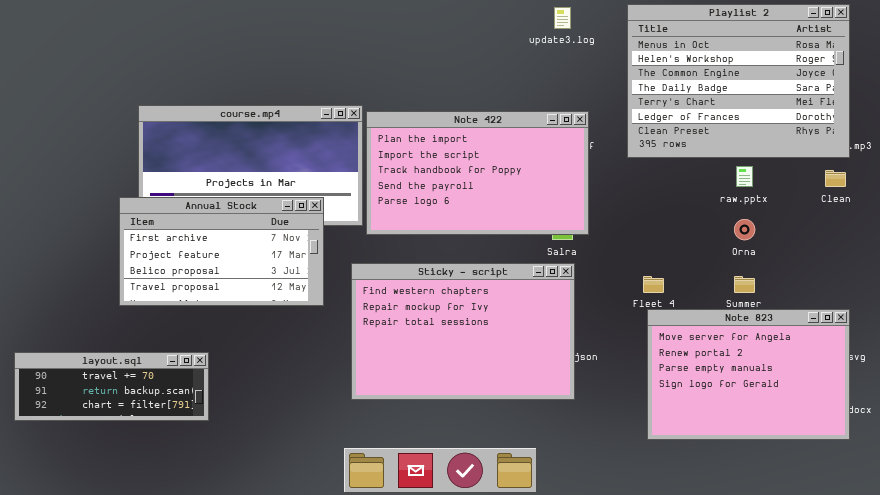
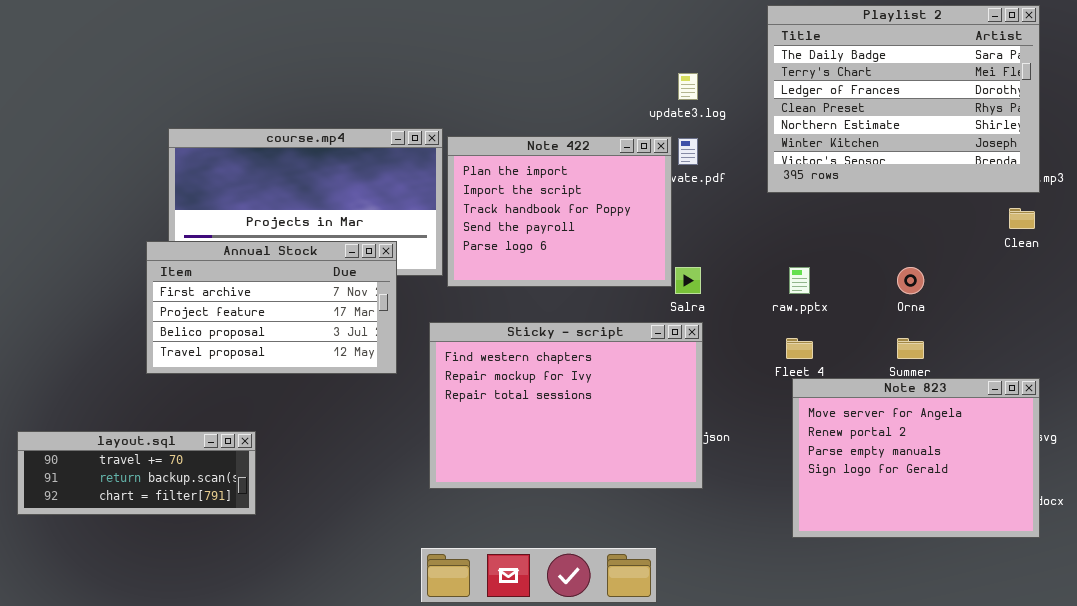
Playlist 2: [627,4,850,158] -> [767,5,1040,193], scrolled down 3 rows
update3.log: [554,7,571,29] -> [678,73,698,100], moved
Note 422: [366,111,589,235] -> [447,136,672,287], resized
raw.pptx: [736,166,753,187] -> [789,267,810,294], moved

